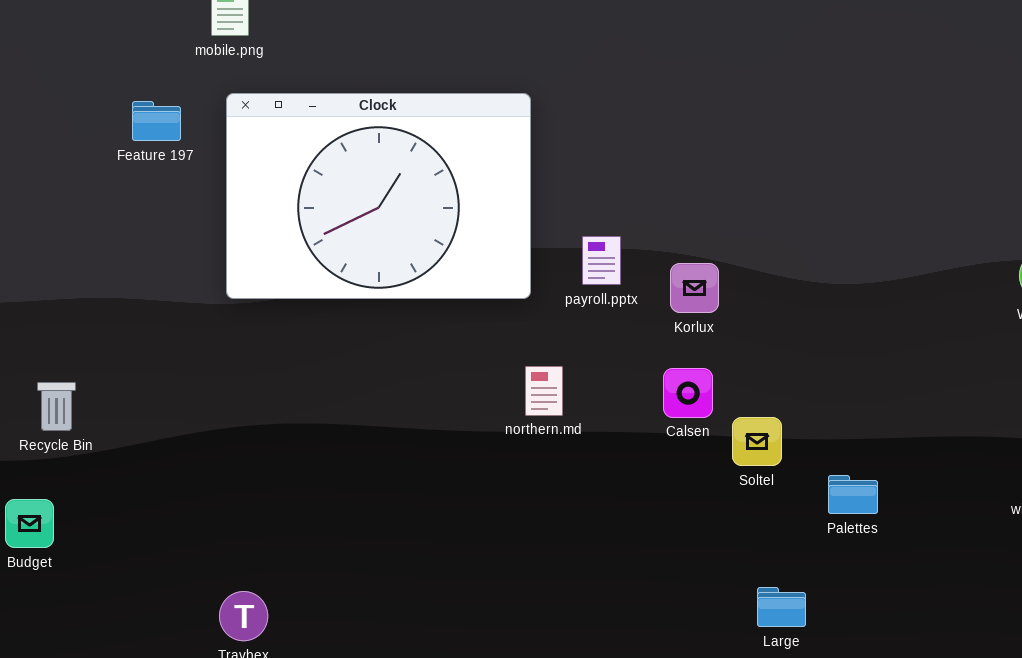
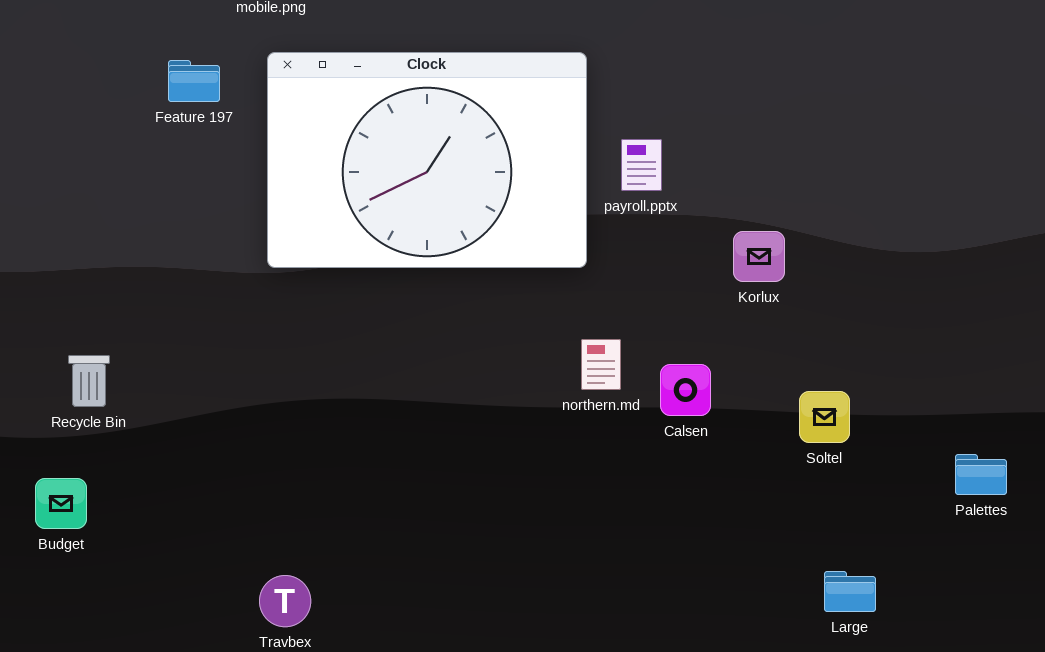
payroll.pptx: [582,236,621,285] -> [621,139,662,191], moved
Calsen: [663,368,713,418] -> [660,364,711,416], moved
Palettes: [828,475,878,514] -> [955,454,1007,495], moved

